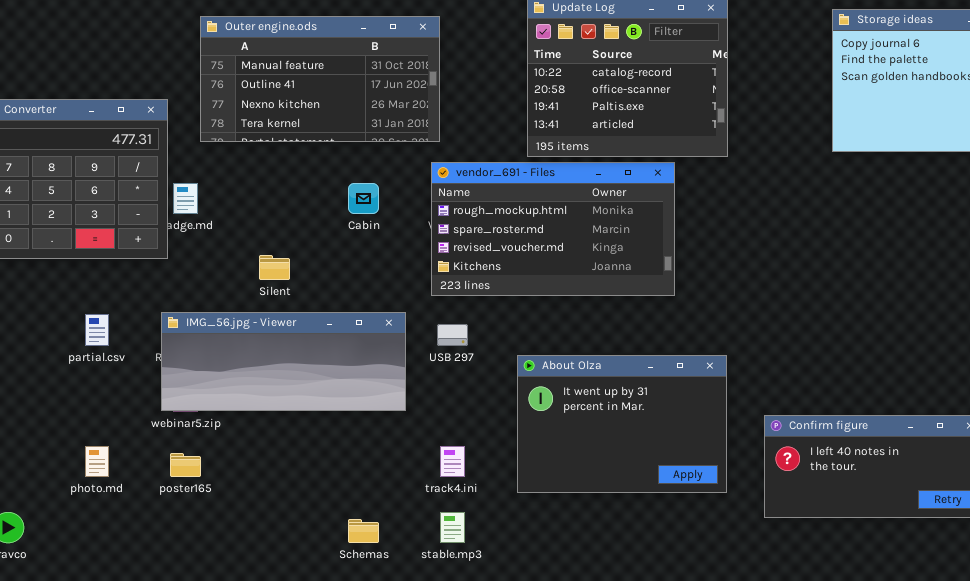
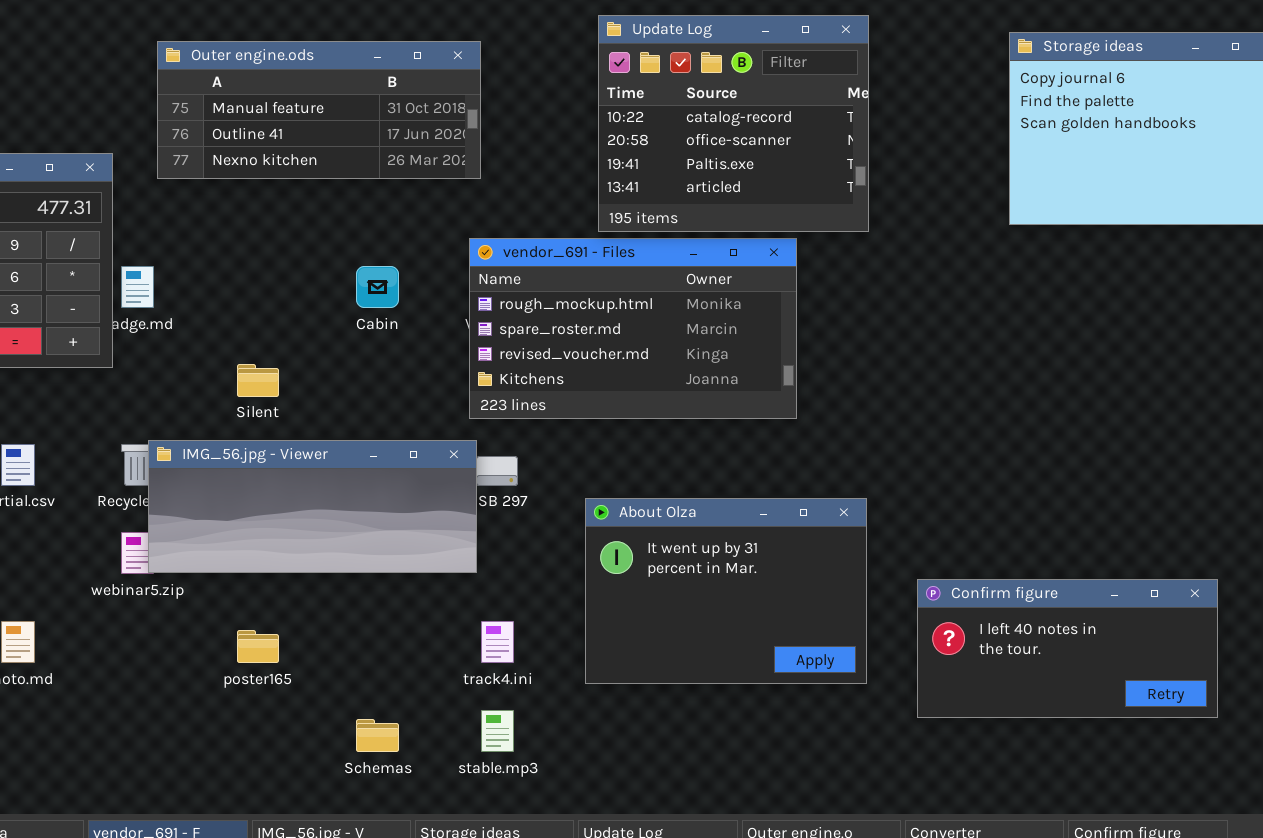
Outer engine.ods: [200,16,440,142] -> [157,41,481,179], resized
IMG_56.jpg - Viewer: [161,312,406,411] -> [148,440,477,573], moved
poster165: [170,453,201,477] -> [237,630,279,663], moved

